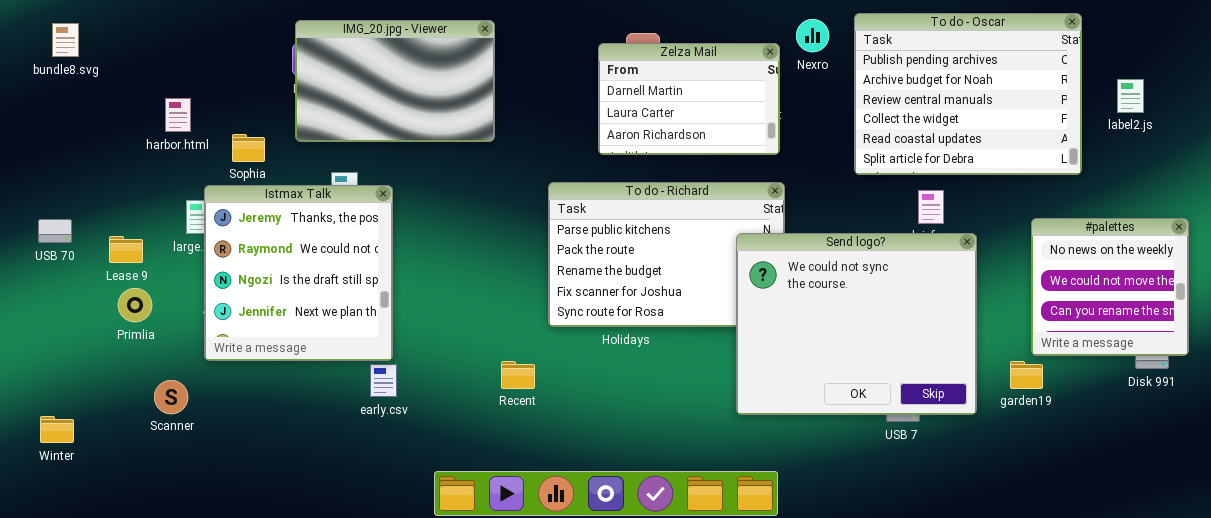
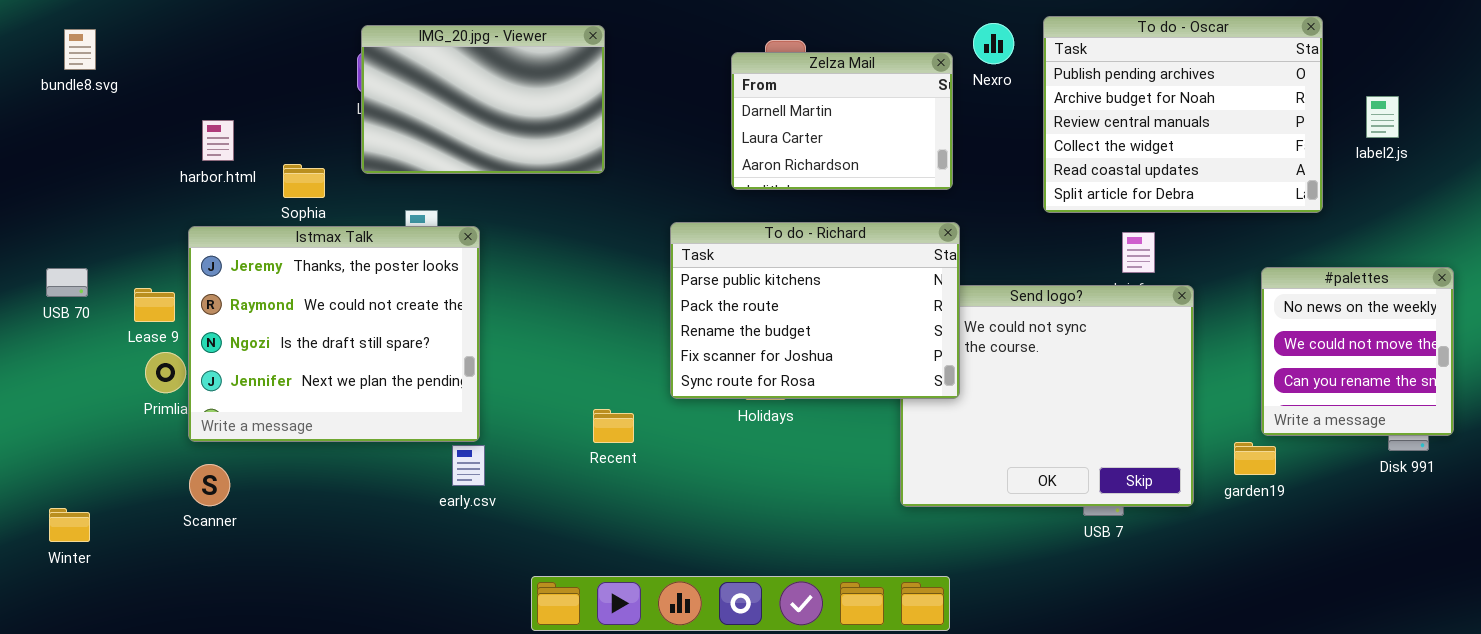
To do - Richard: [548,182,785,327] -> [670,222,960,399], raised
Istmax Talk: [204,185,393,361] -> [188,226,480,442], resized
Recent: [501,361,535,389] -> [593,409,634,443], moved

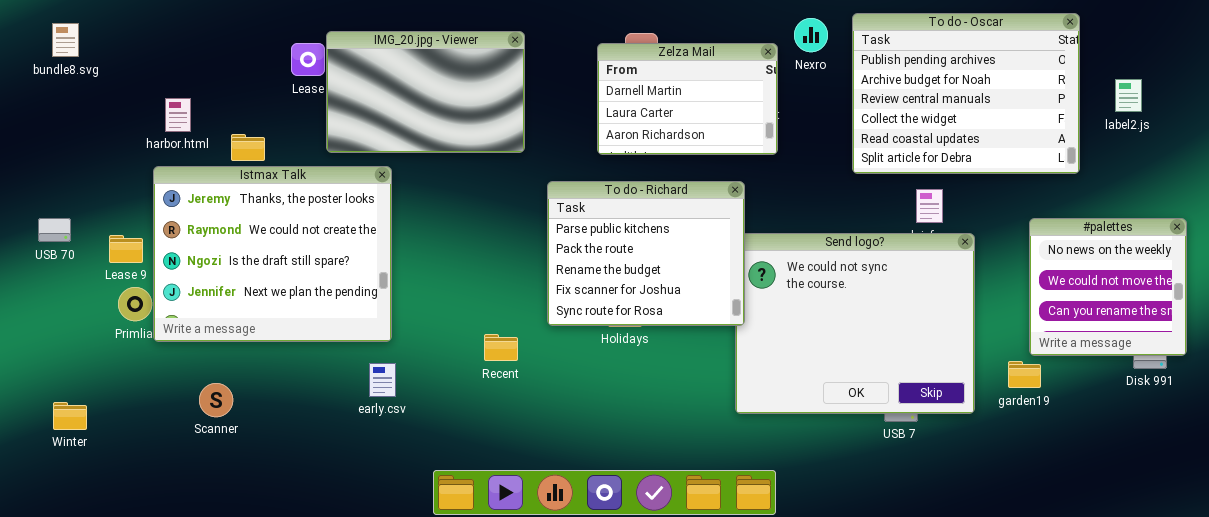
IMG_20.jpg - Viewer: [361,25,605,174] -> [326,31,525,153], moved
To do - Richard: [670,222,960,399] -> [547,181,745,326], resized
Istmax Talk: [188,226,480,442] -> [153,166,392,342], moved
Scanner: [189,464,230,506] -> [199,383,233,417], moved
Winter: [49,508,90,542] -> [53,402,87,430], moved

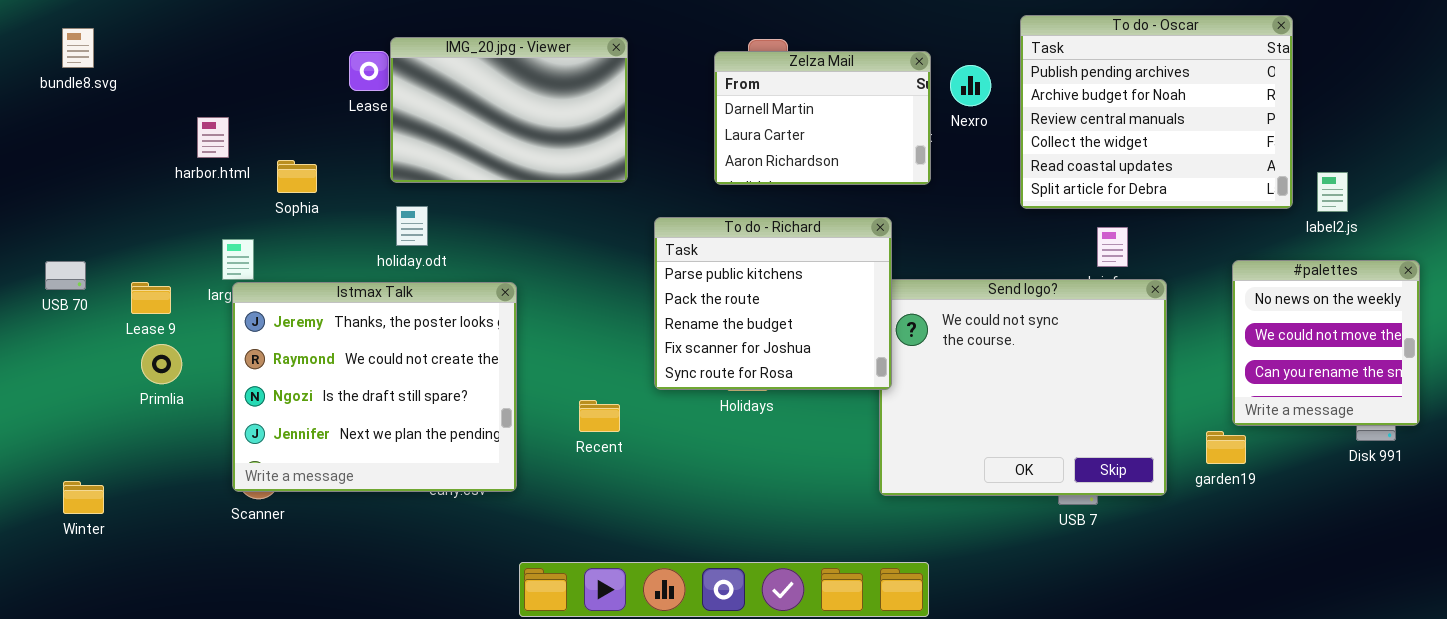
Nexro: [794,18,828,52] -> [950,65,991,106], moved
label2.js: [1115,79,1142,112] -> [1317,172,1348,212], moved
Istmax Talk: [153,166,392,342] -> [232,282,517,492], moved

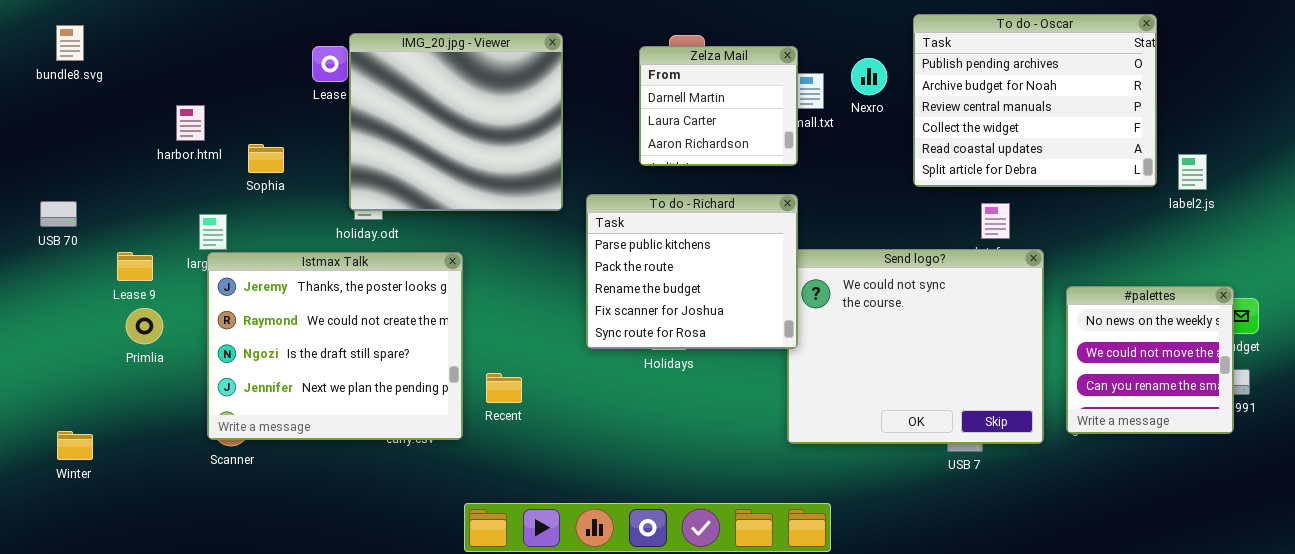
IMG_20.jpg - Viewer: [390,37,628,183] -> [349,33,563,211], resized
Zelza Mail: [714,51,931,185] -> [639,46,798,166], resized
#palettes: [1232,260,1420,426] -> [1066,286,1234,434], moved
USB 70: [45,261,86,290] -> [40,201,77,227], moved
Recent: [579,400,620,432] -> [486,373,522,403], moved

